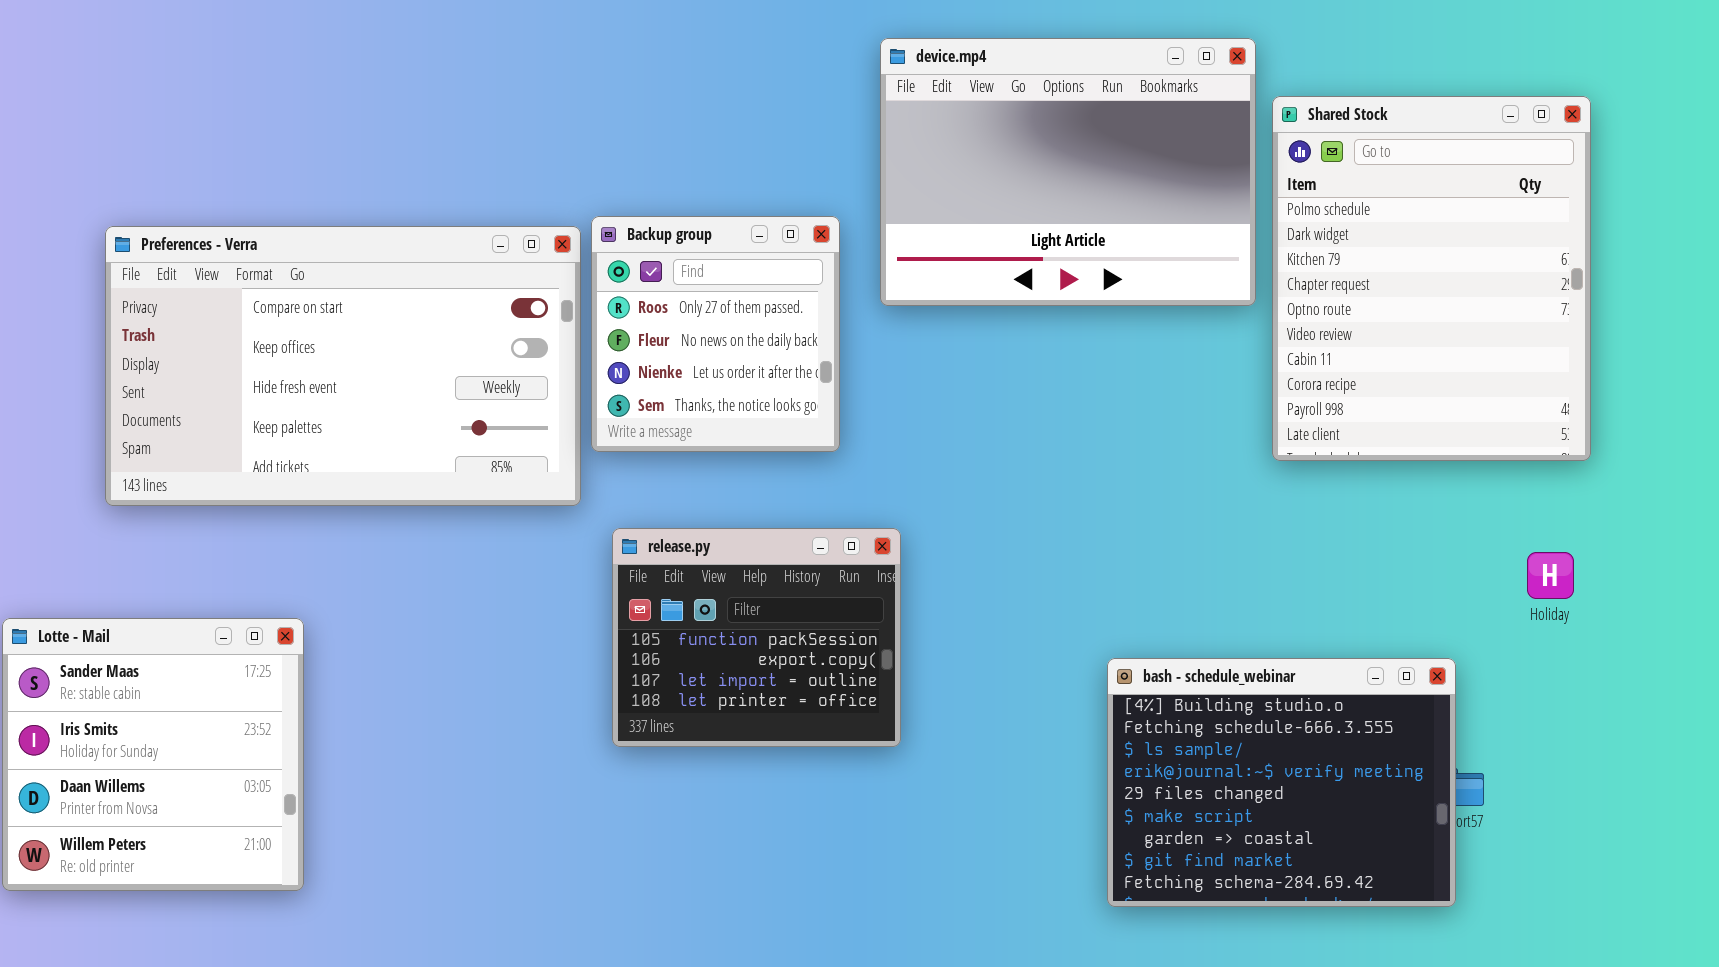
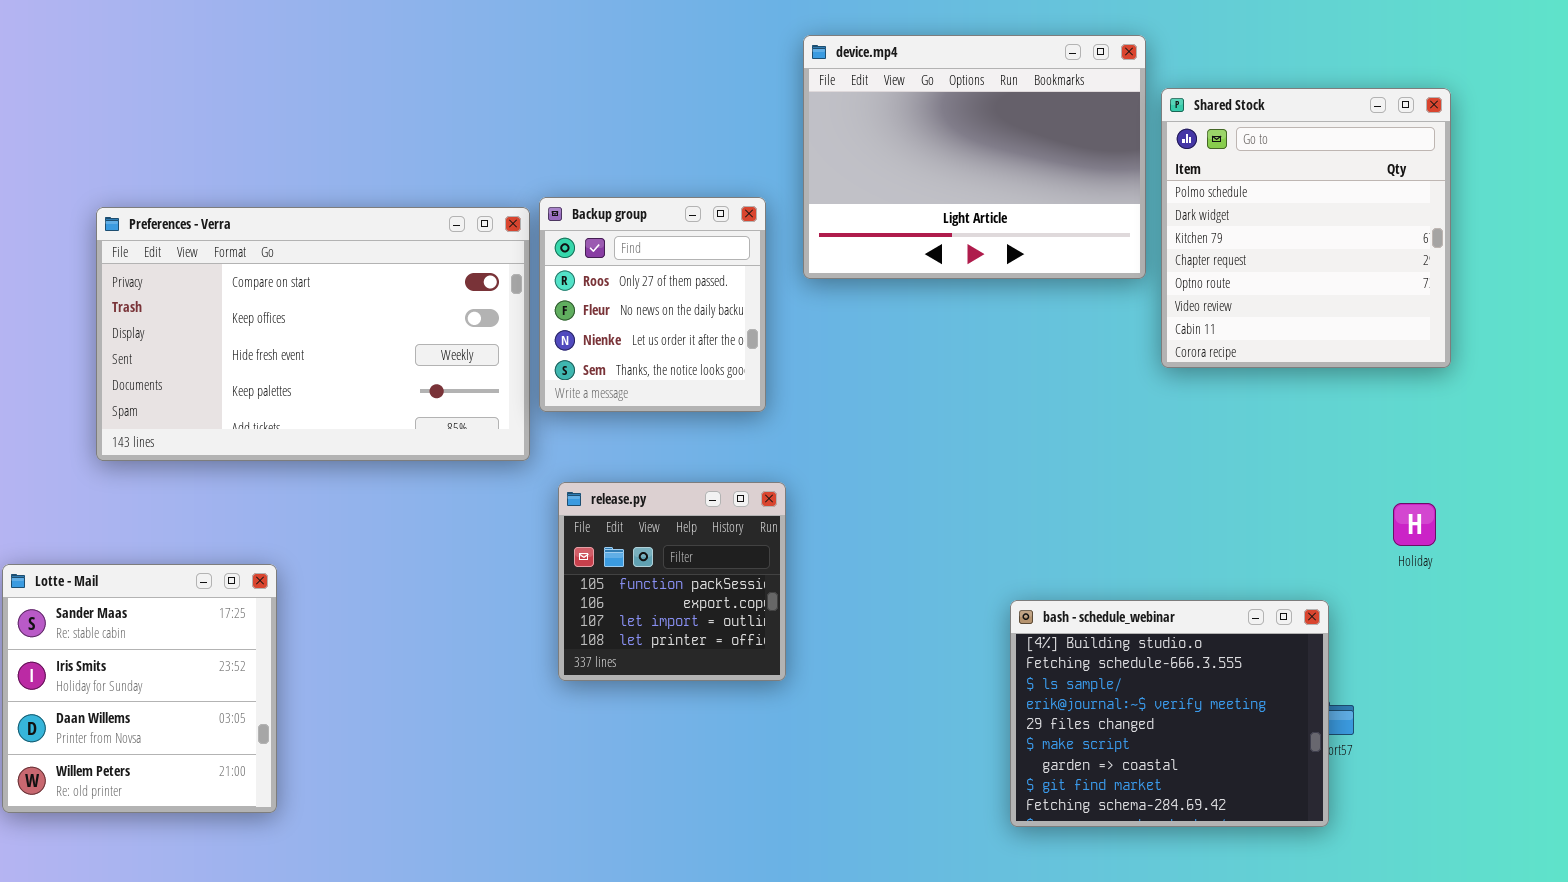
Shared Stock: [1272,96,1591,461] -> [1161,88,1451,368], resized
release.py: [612,528,901,747] -> [558,482,786,681], resized

